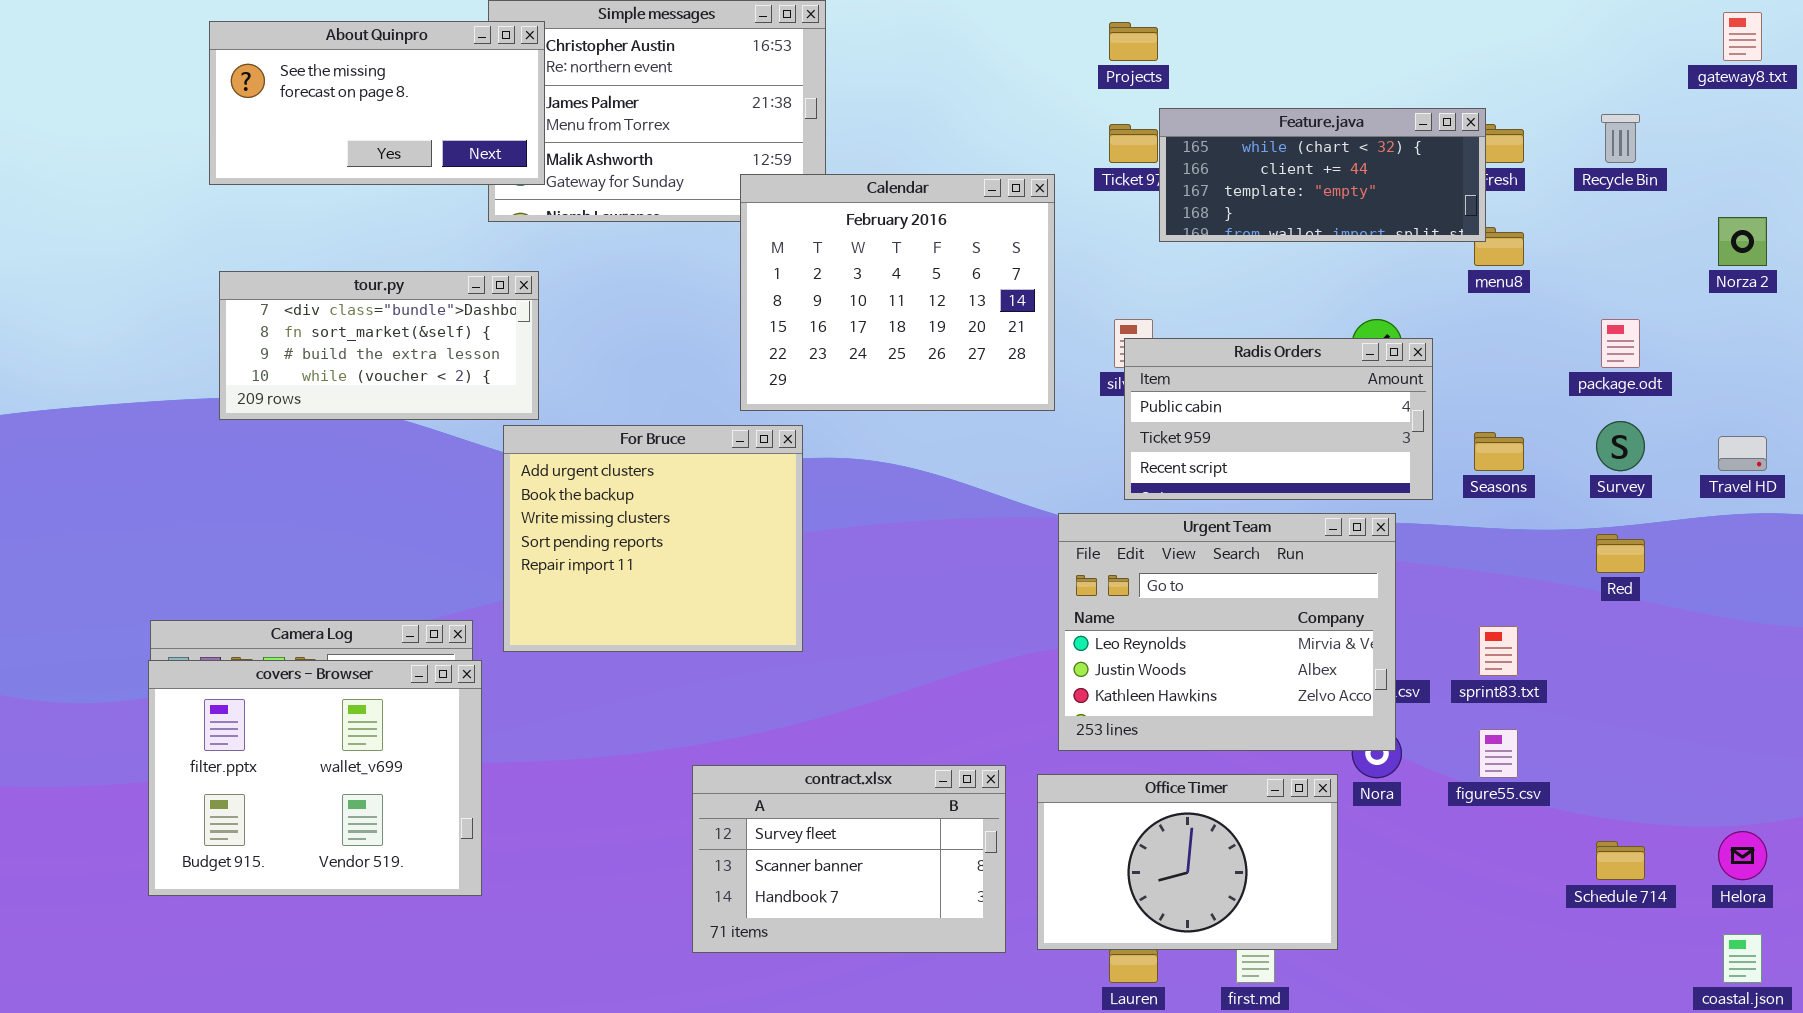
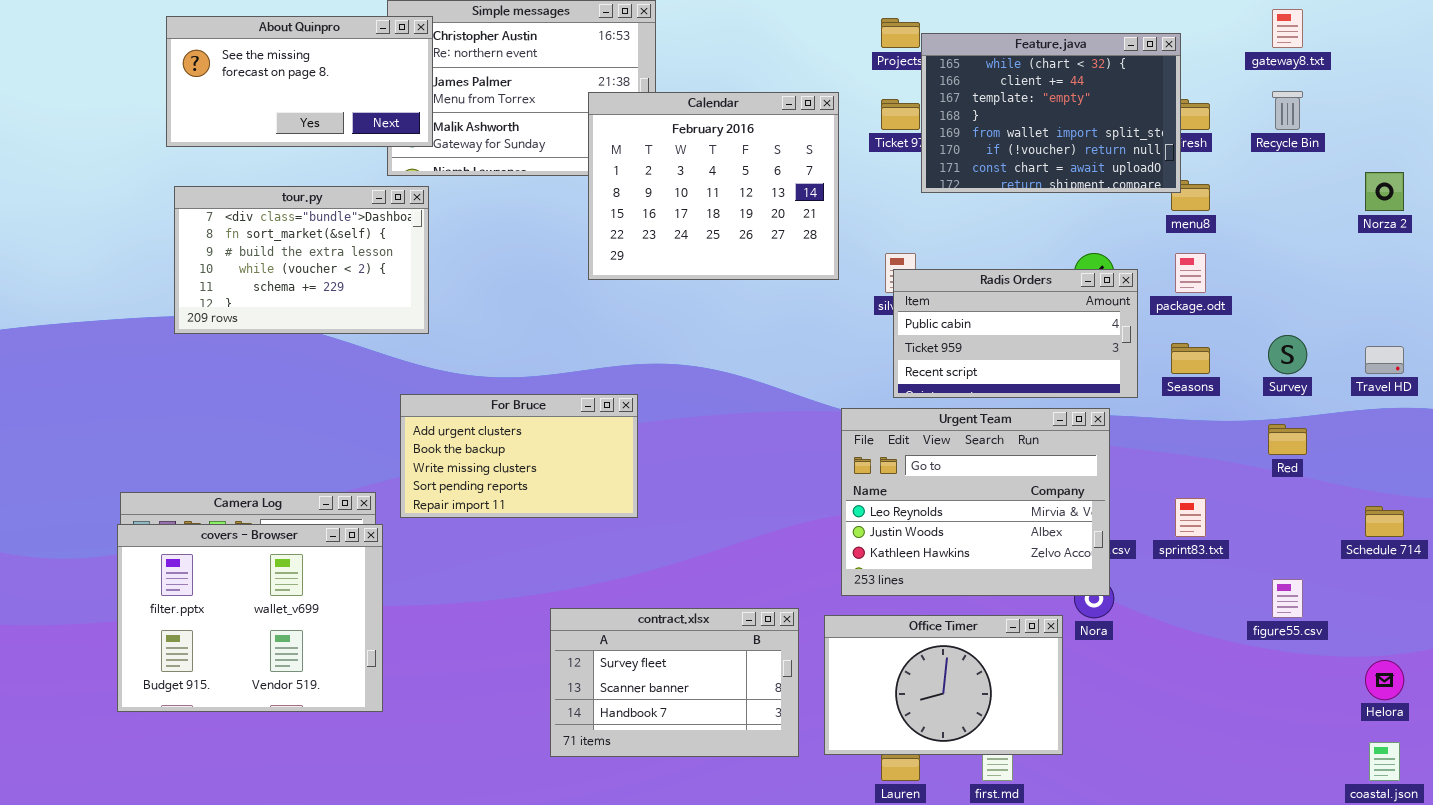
gateway8.txt: [1723,12,1762,61] -> [1272,9,1303,48], moved
Feature.java: [1159,108,1486,242] -> [921,33,1181,193], resized
Calendar: [740,174,1055,411] -> [588,92,839,280], moved
tour.py: [219,271,539,420] -> [174,186,429,334], resized
package.odt: [1601,319,1640,368] -> [1175,253,1206,293], moved
For Bruce: [503,425,803,652] -> [400,394,638,518], resized
figure55.csv: [1479,729,1518,778] -> [1272,579,1303,618], moved
Schedule 714: [1596,841,1645,880] -> [1365,506,1404,537], moved

